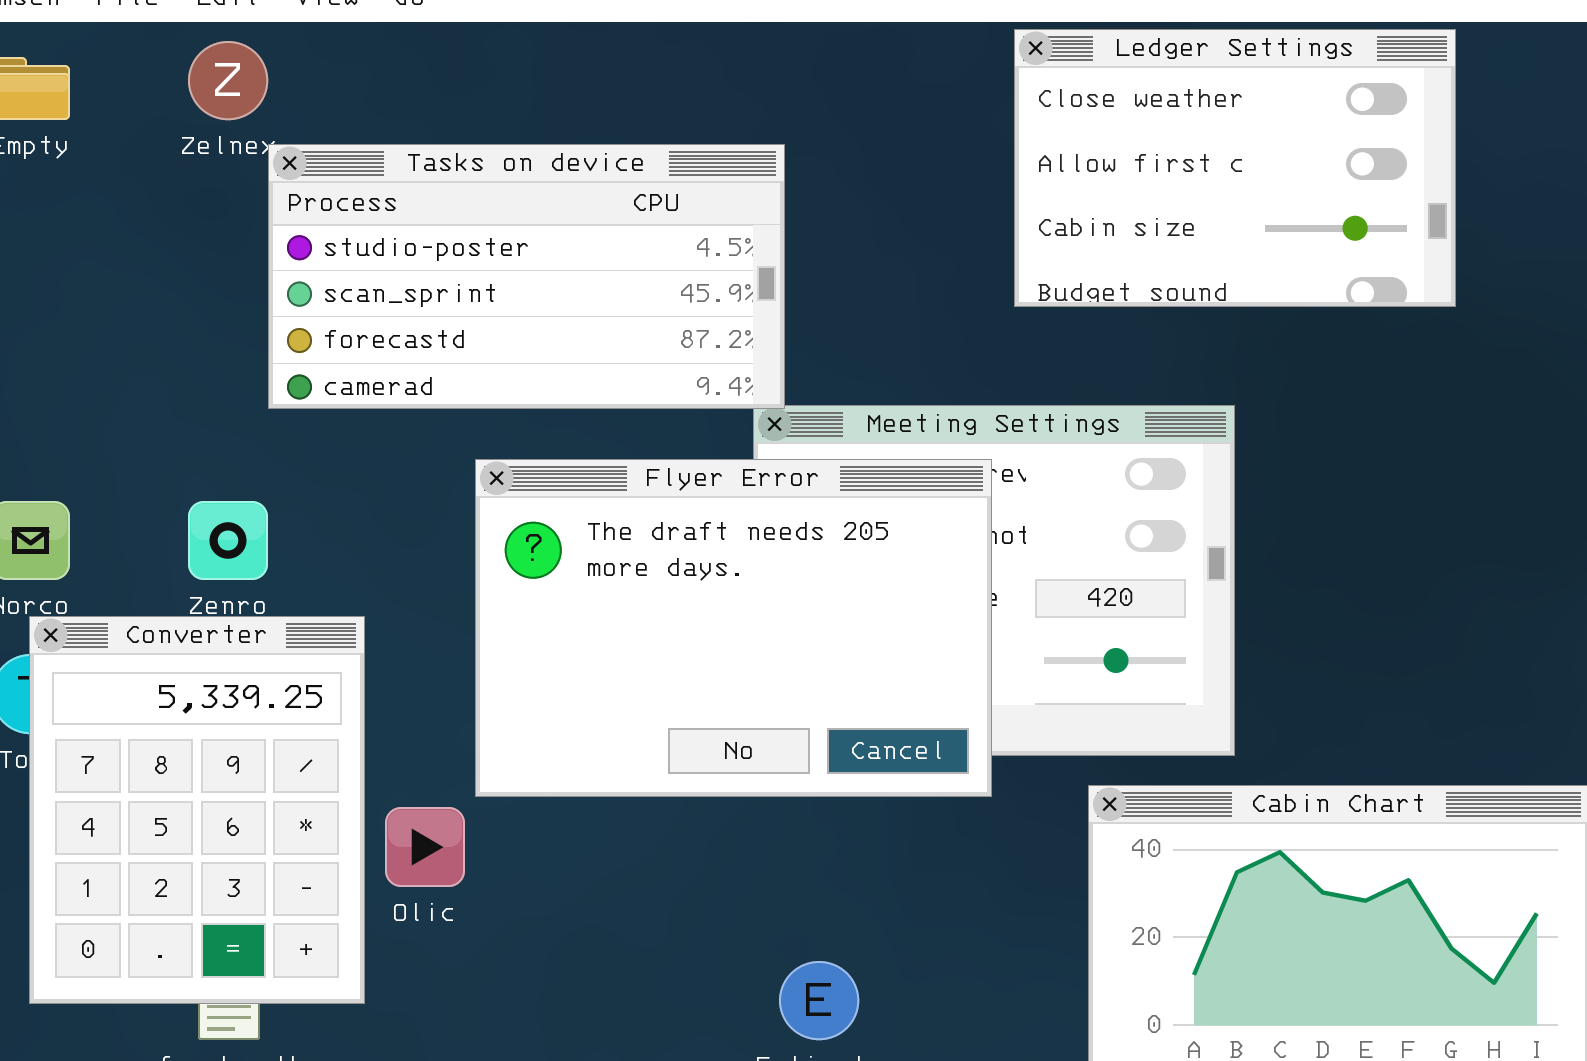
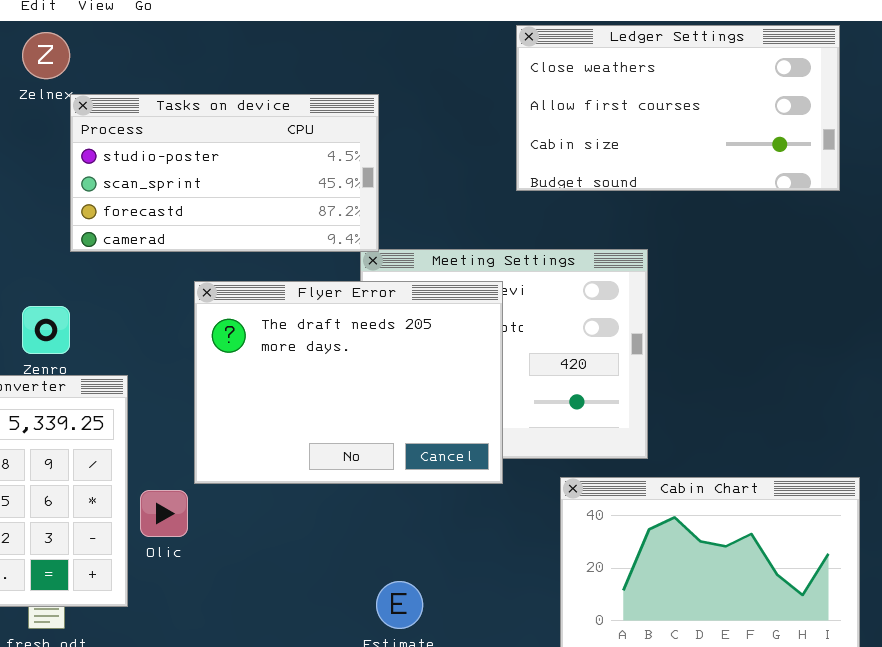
Ledger Settings: [1014,29,1456,307] -> [516,25,840,191], resized

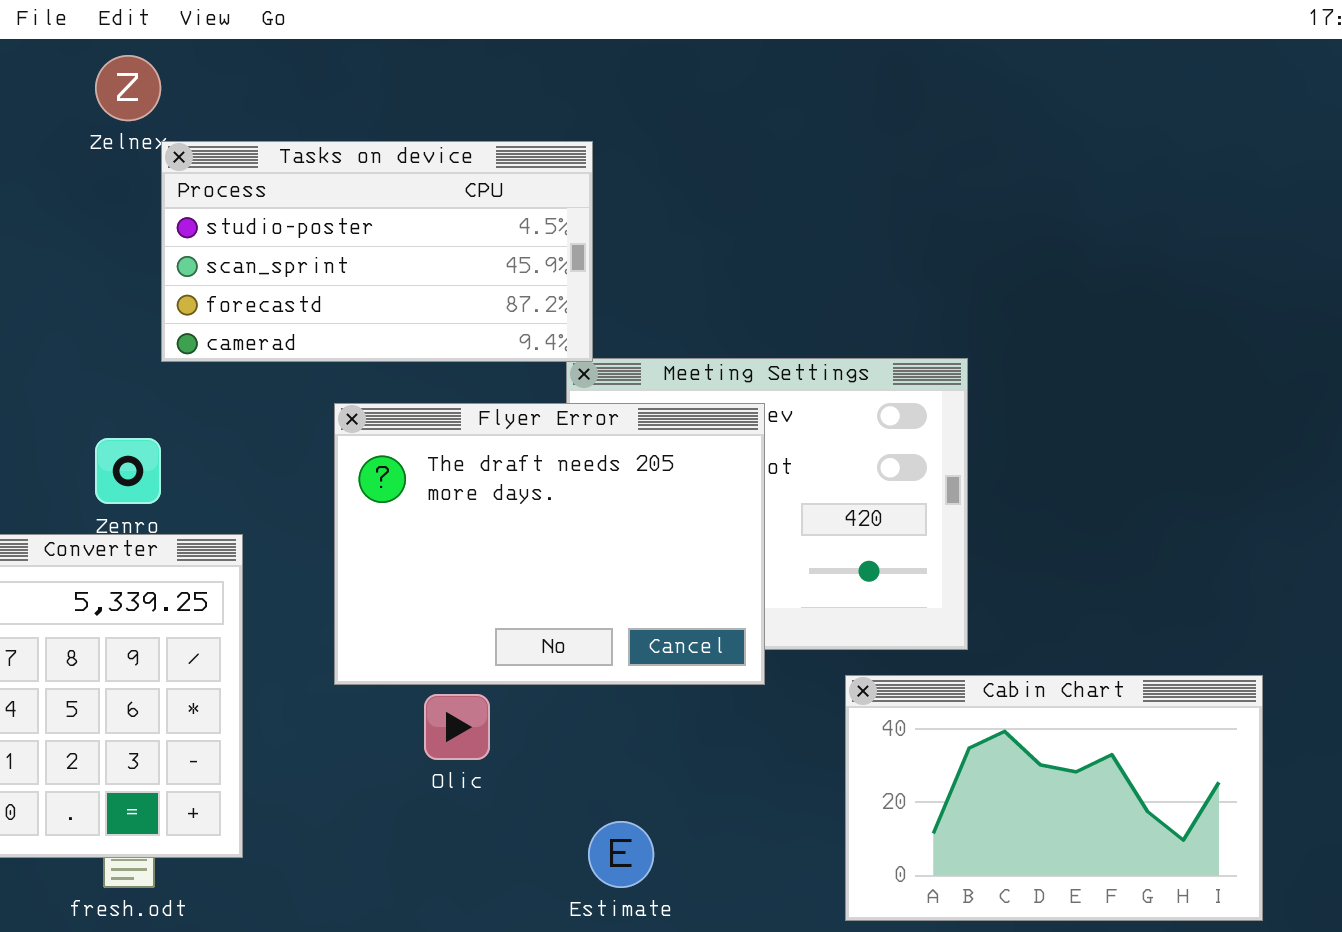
Ledger Settings: [516,25,840,191] -> none, closed
Olic: [140,490,188,537] -> [424,694,490,760], moved

